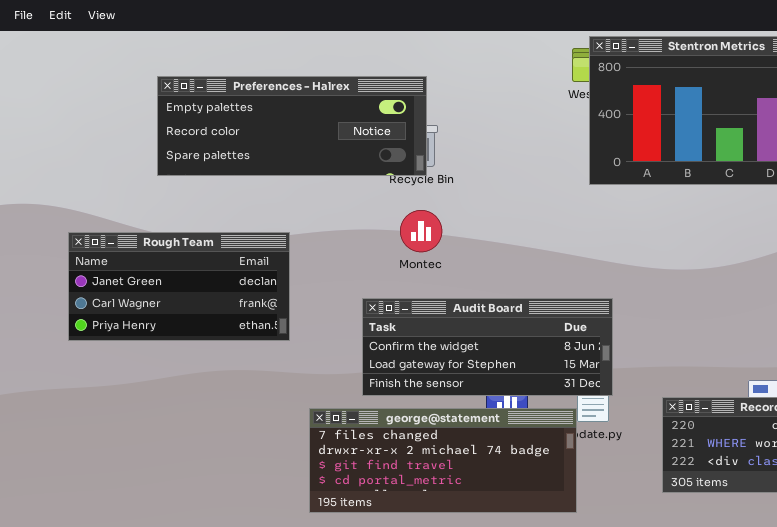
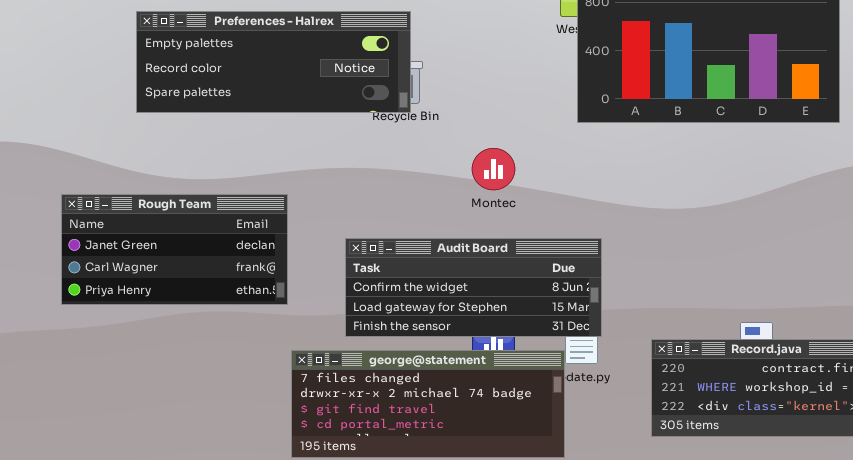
Montec: [400,210,442,252] -> [472,148,515,190], moved
Rough Team: [68,232,290,341] -> [61,194,288,305], moved

